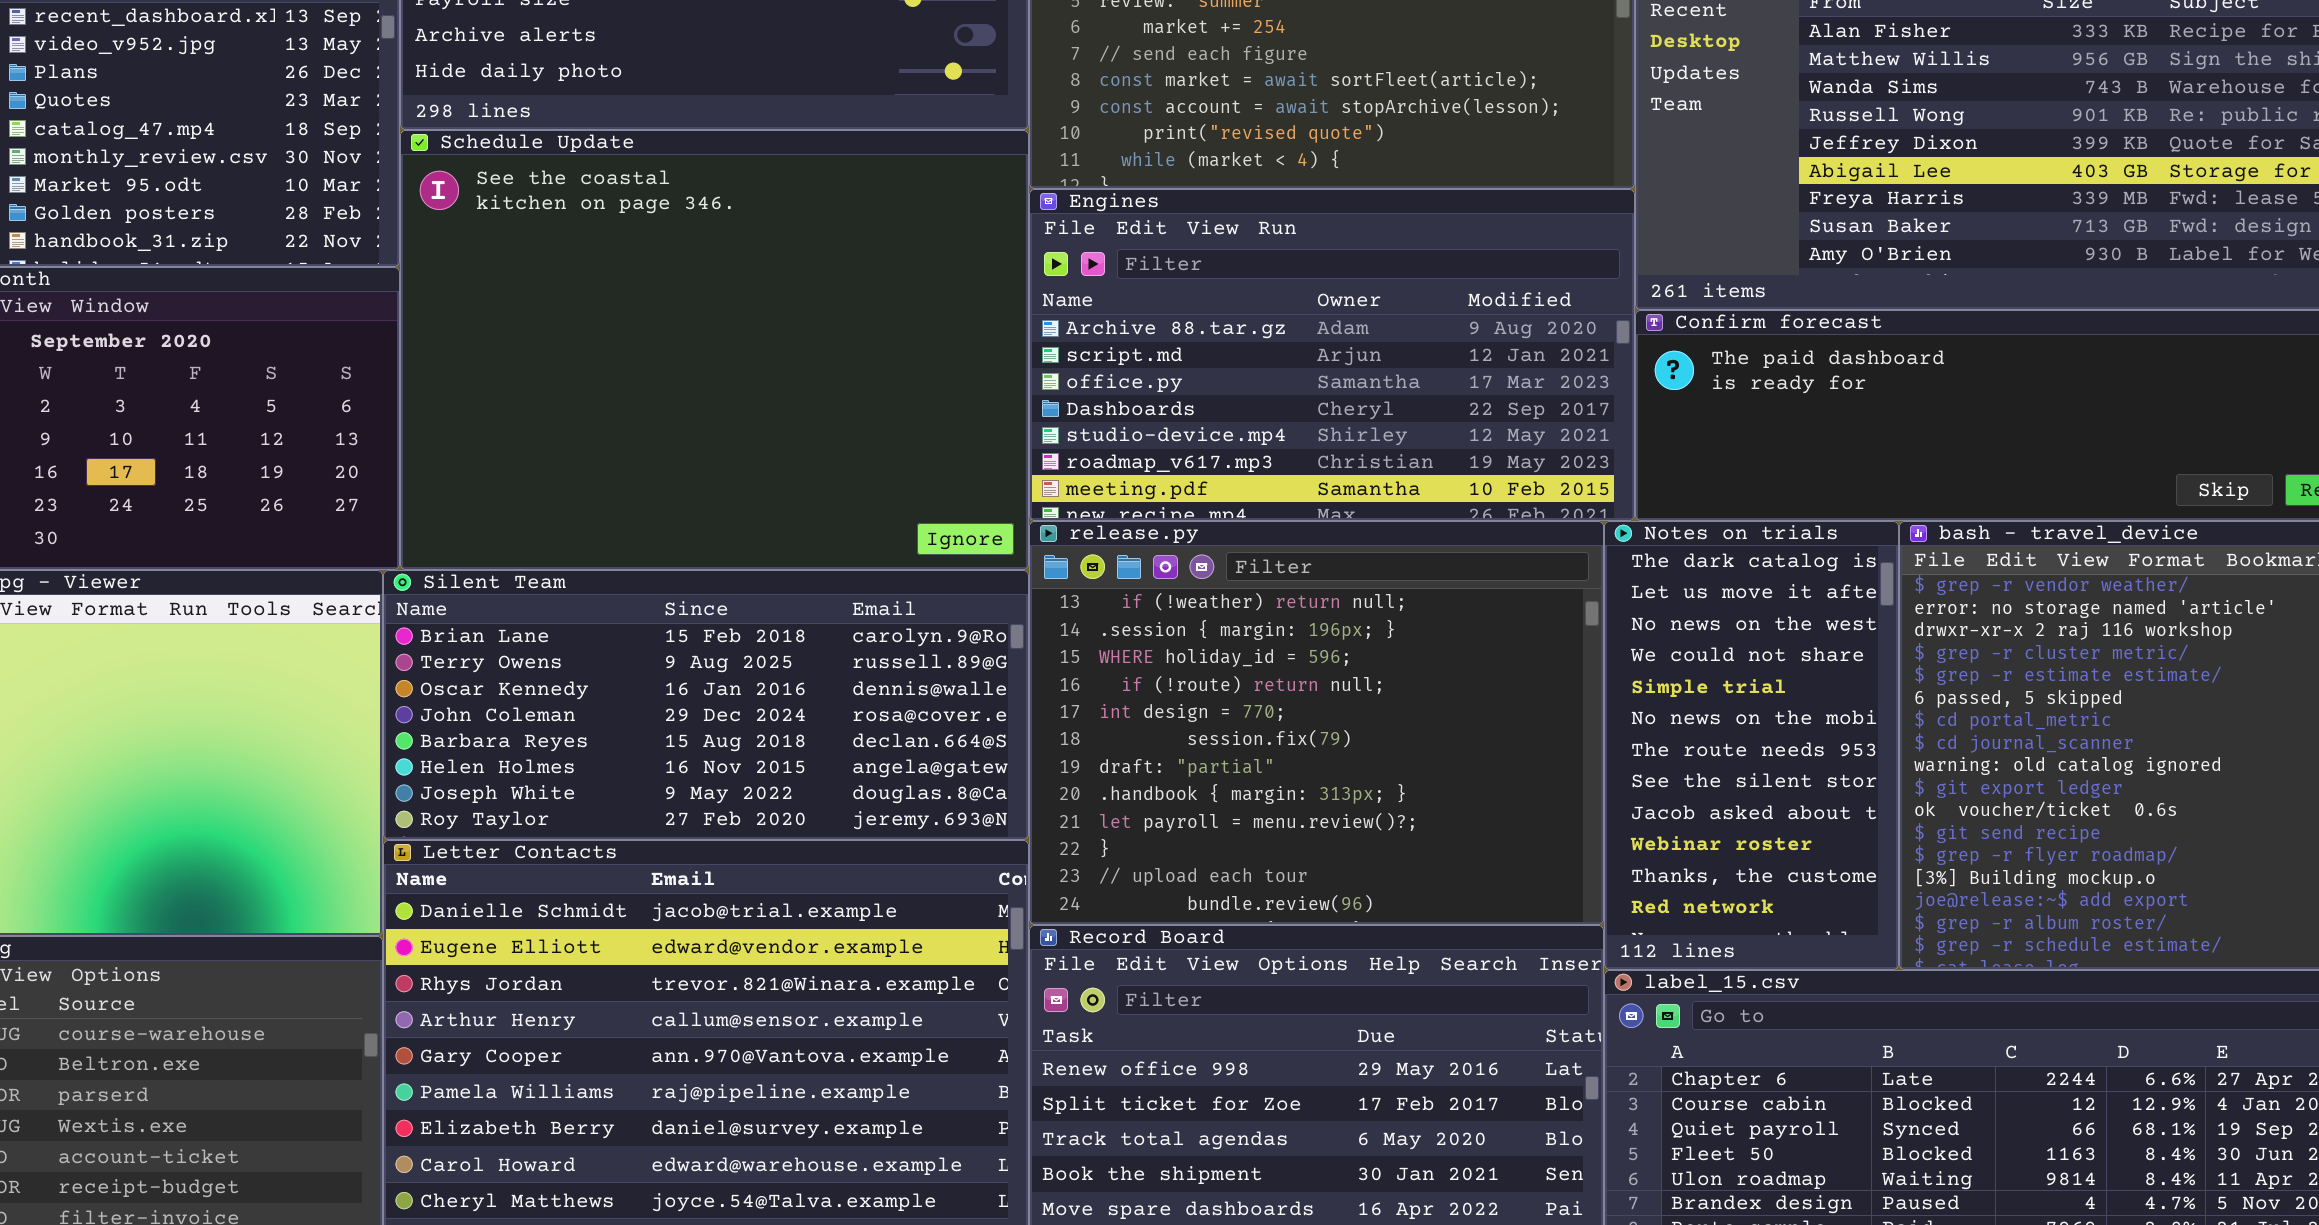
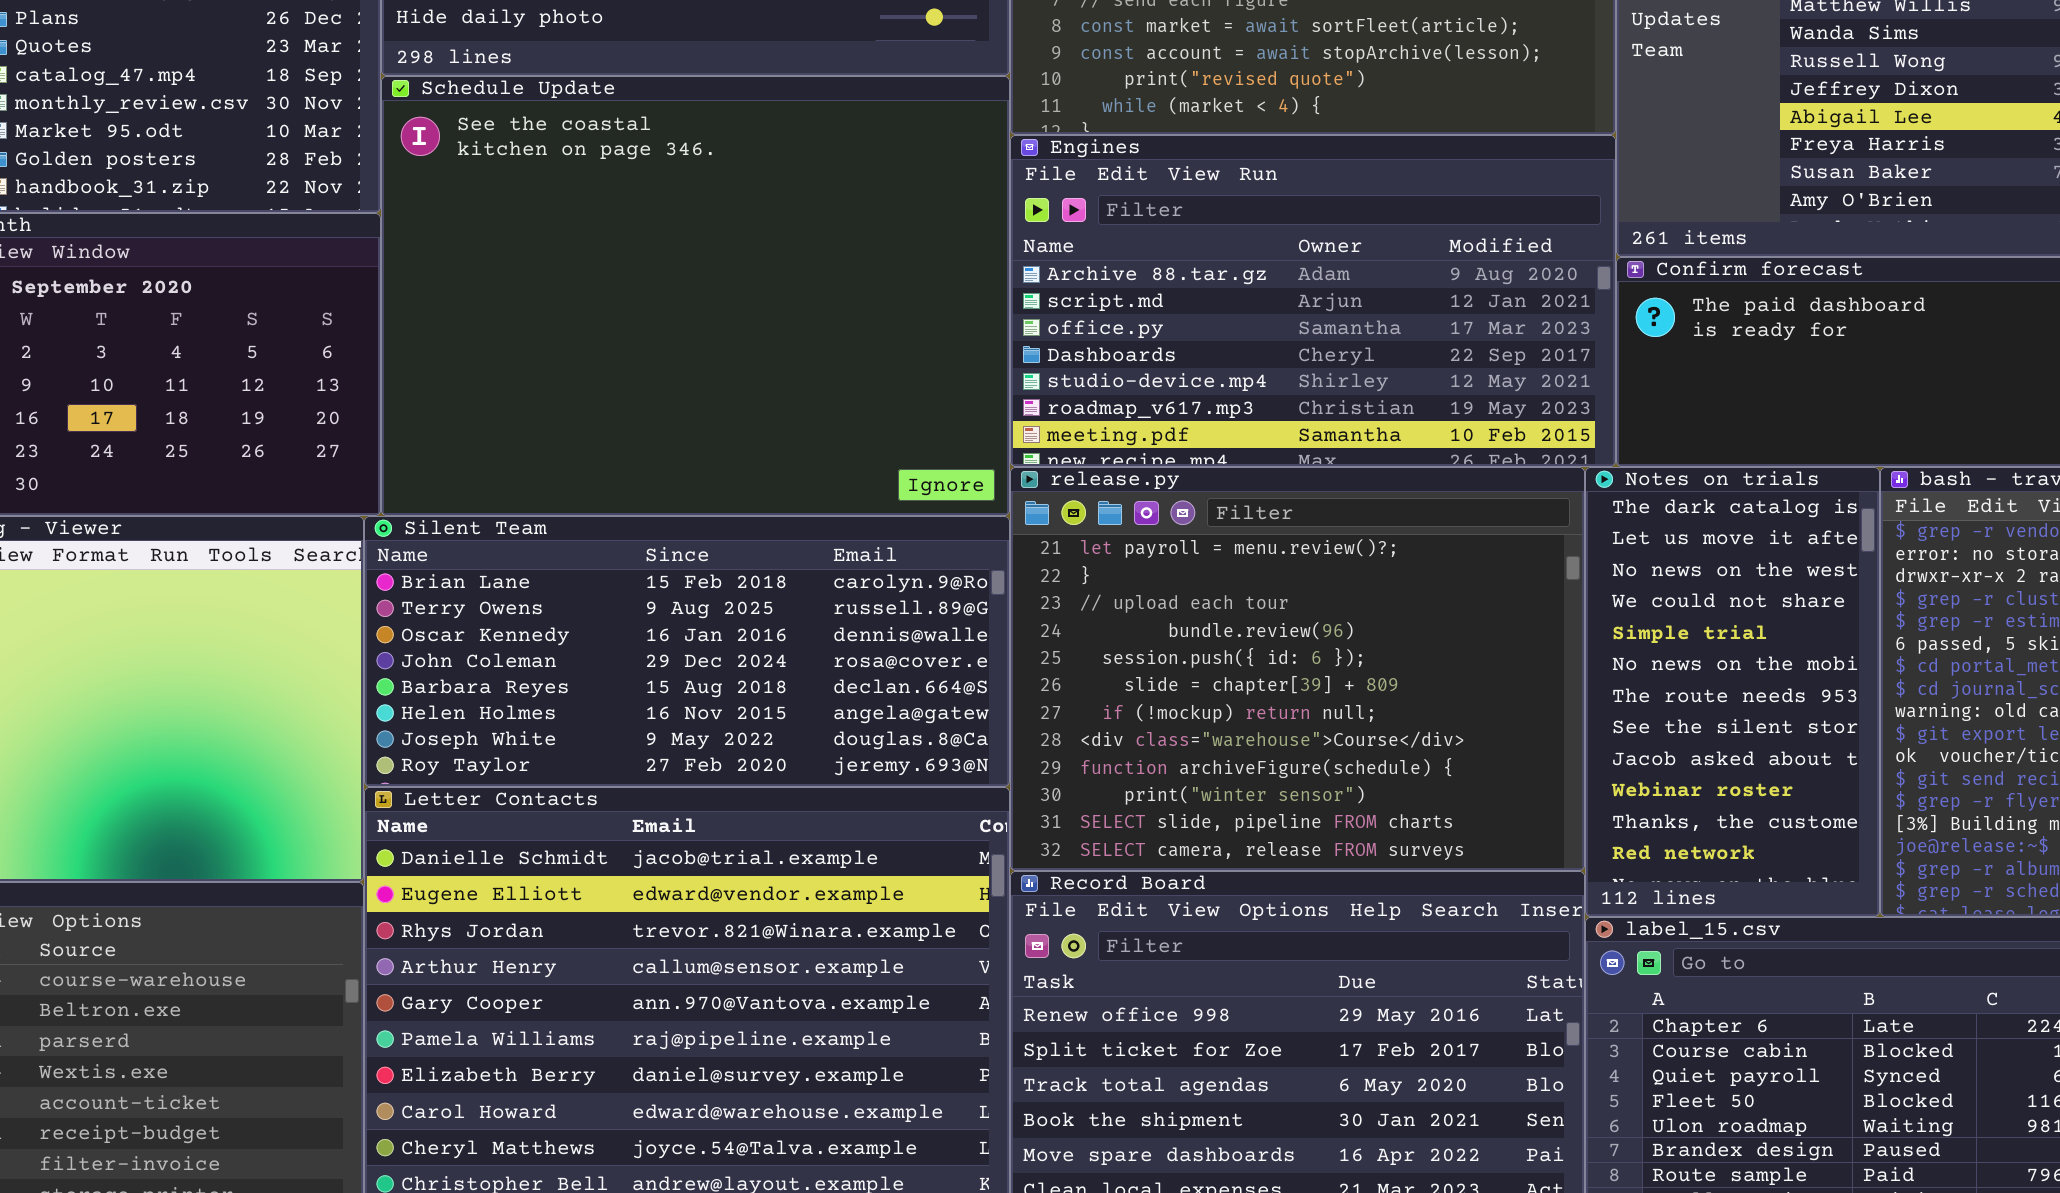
release.py: [1029,521,1604,925] -> [1010,467,1585,871], scrolled down 8 rows

